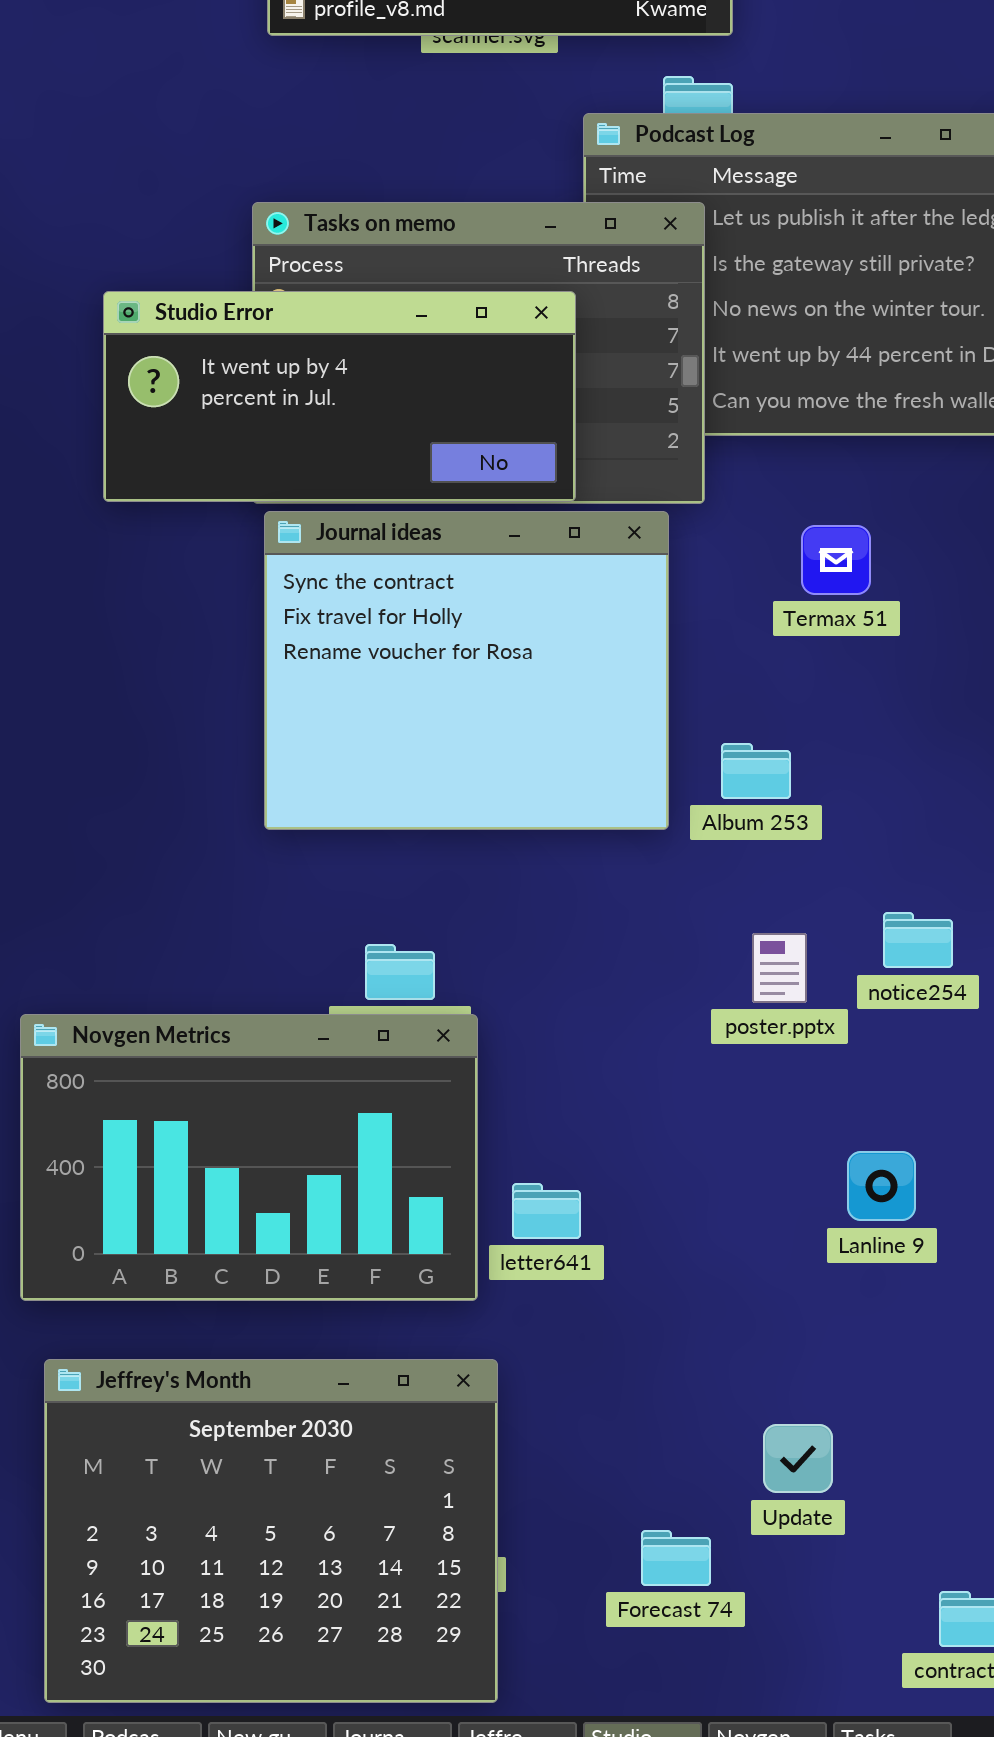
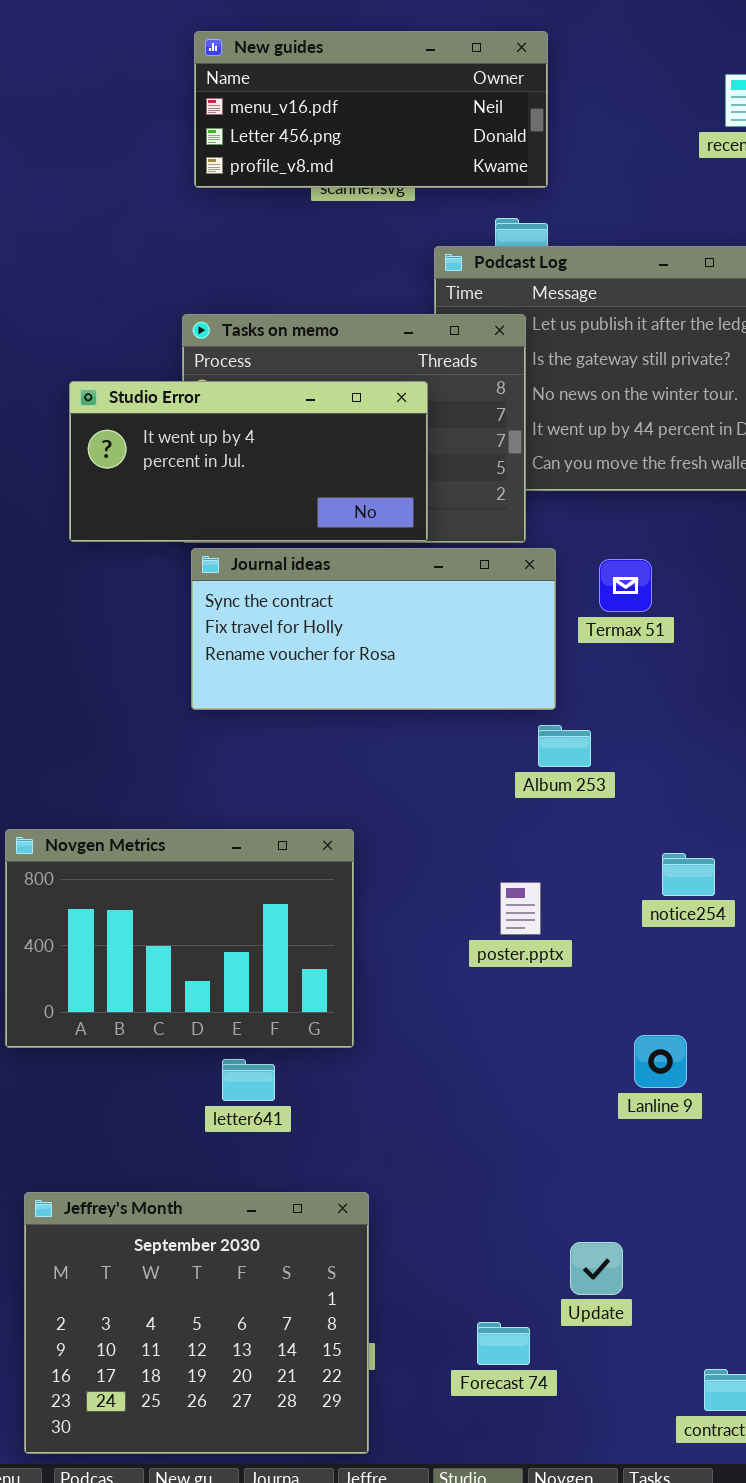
Journal ideas: [264,511,669,830] -> [191,548,556,710], resized
poster.pptx: [752,933,807,1003] -> [500,882,541,935], moved
Novgen Metrics: [20,1014,478,1301] -> [5,829,354,1048], moved
letter641: [512,1183,581,1239] -> [222,1059,275,1101], moved

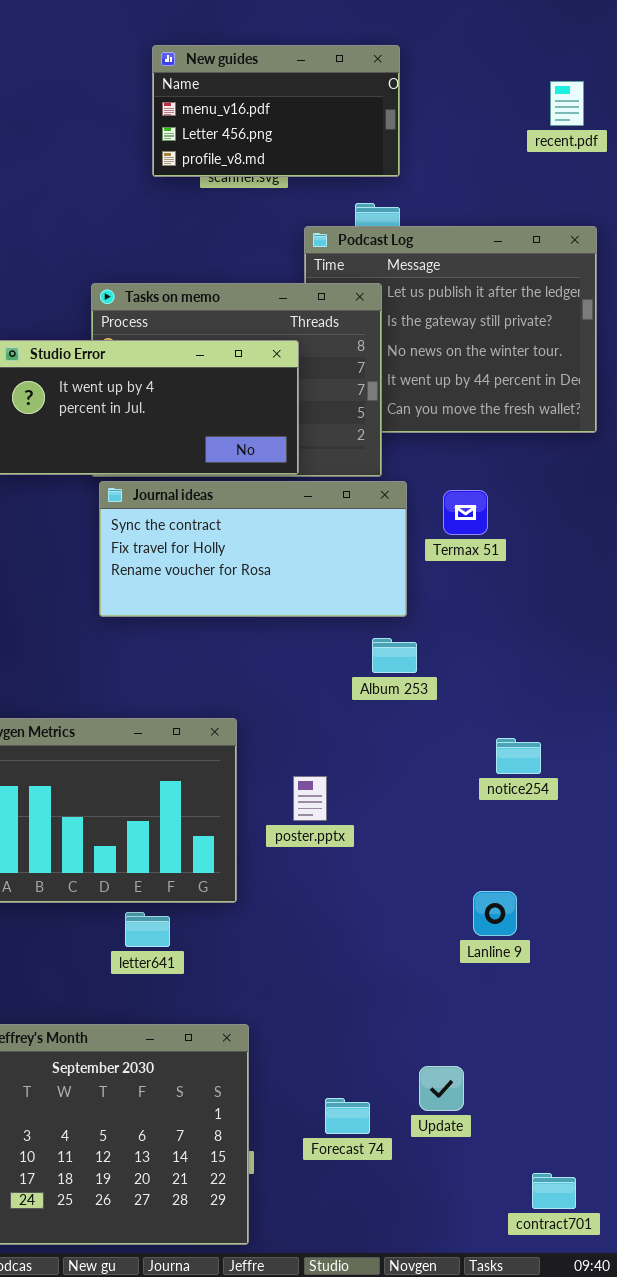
New guides: [194,31,548,188] -> [152,45,400,177], resized
Album 253: [538,725,591,767] -> [372,638,417,673], moved
poster.pptx: [500,882,541,935] -> [293,776,327,821], moved
Forecast 74: [477,1322,530,1365] -> [325,1098,370,1134], moved

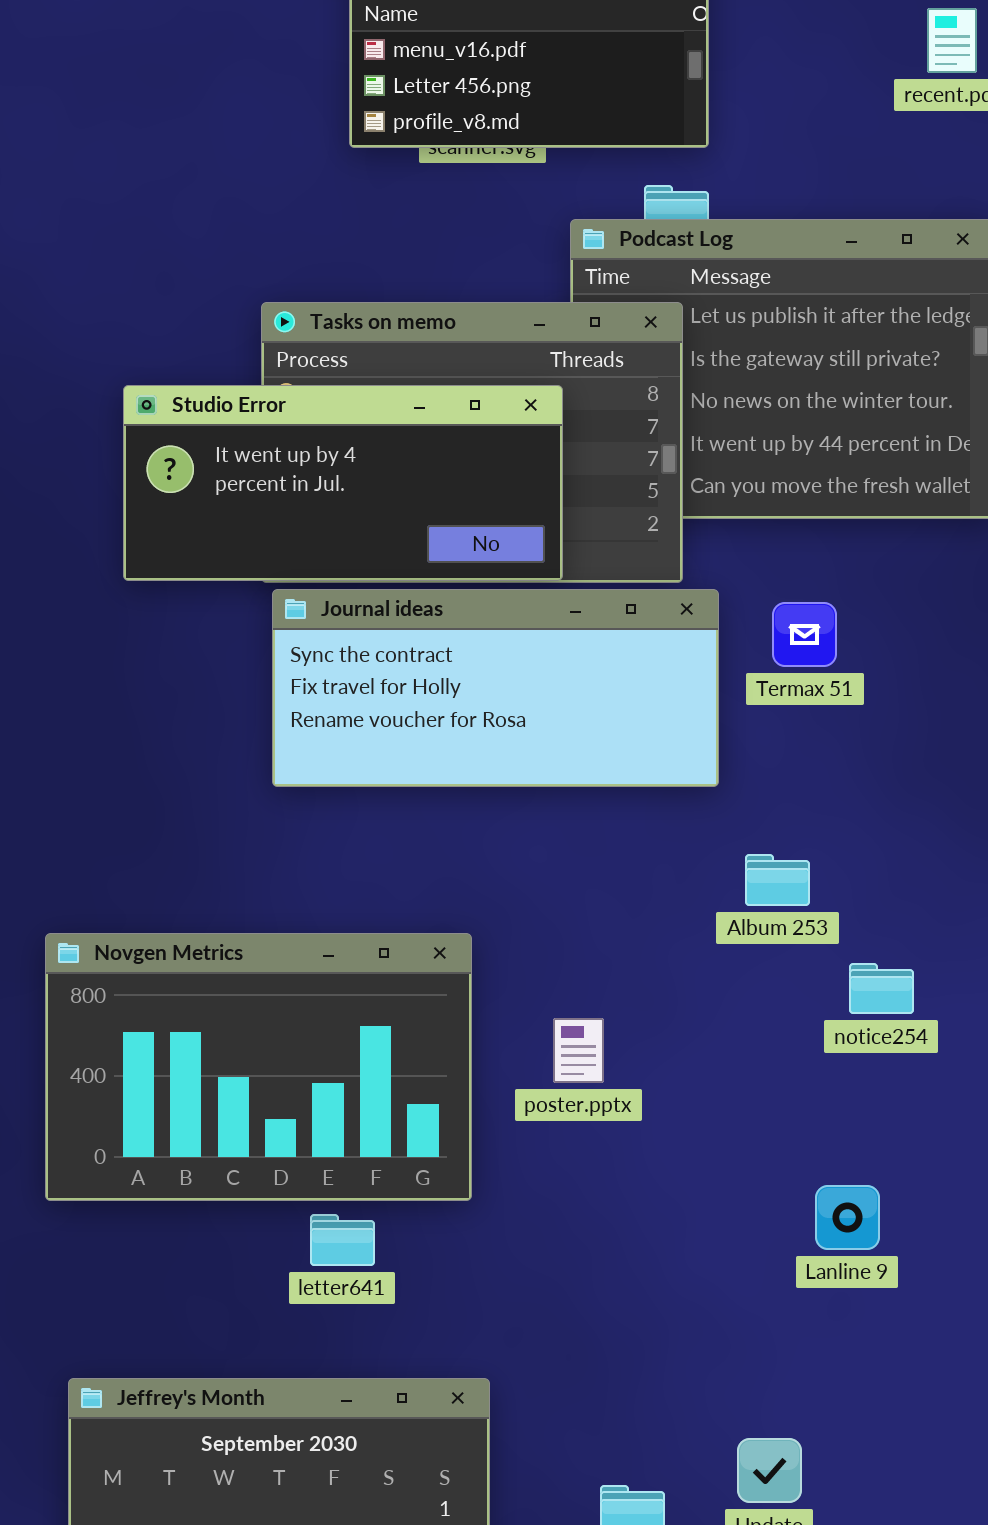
Album 253: [372,638,417,673] -> [745,854,810,906], moved

